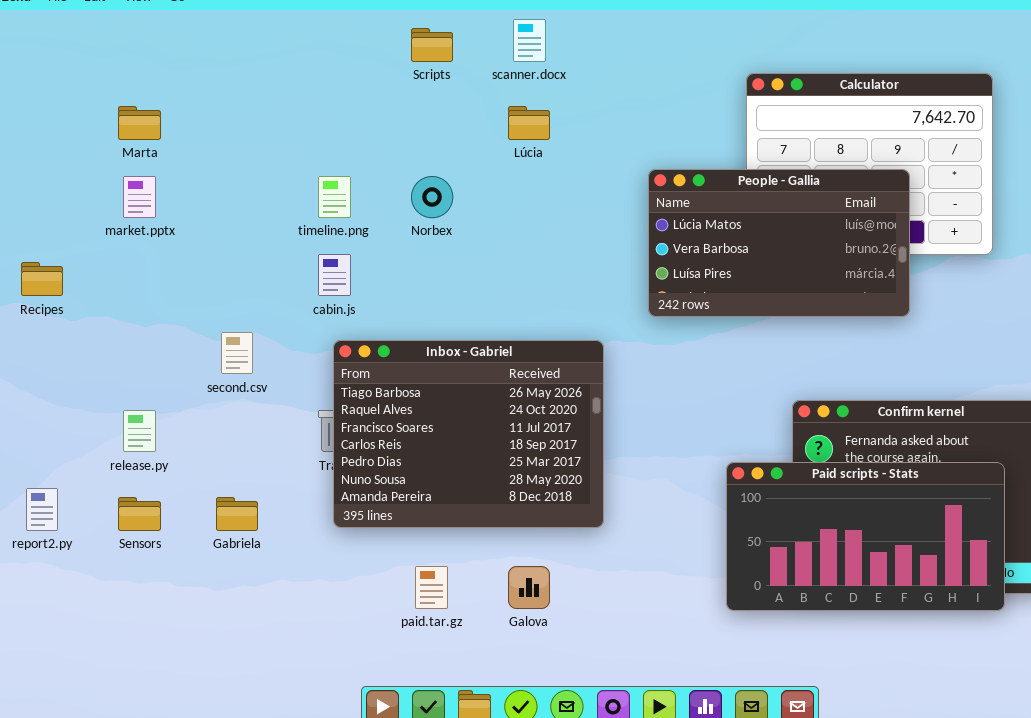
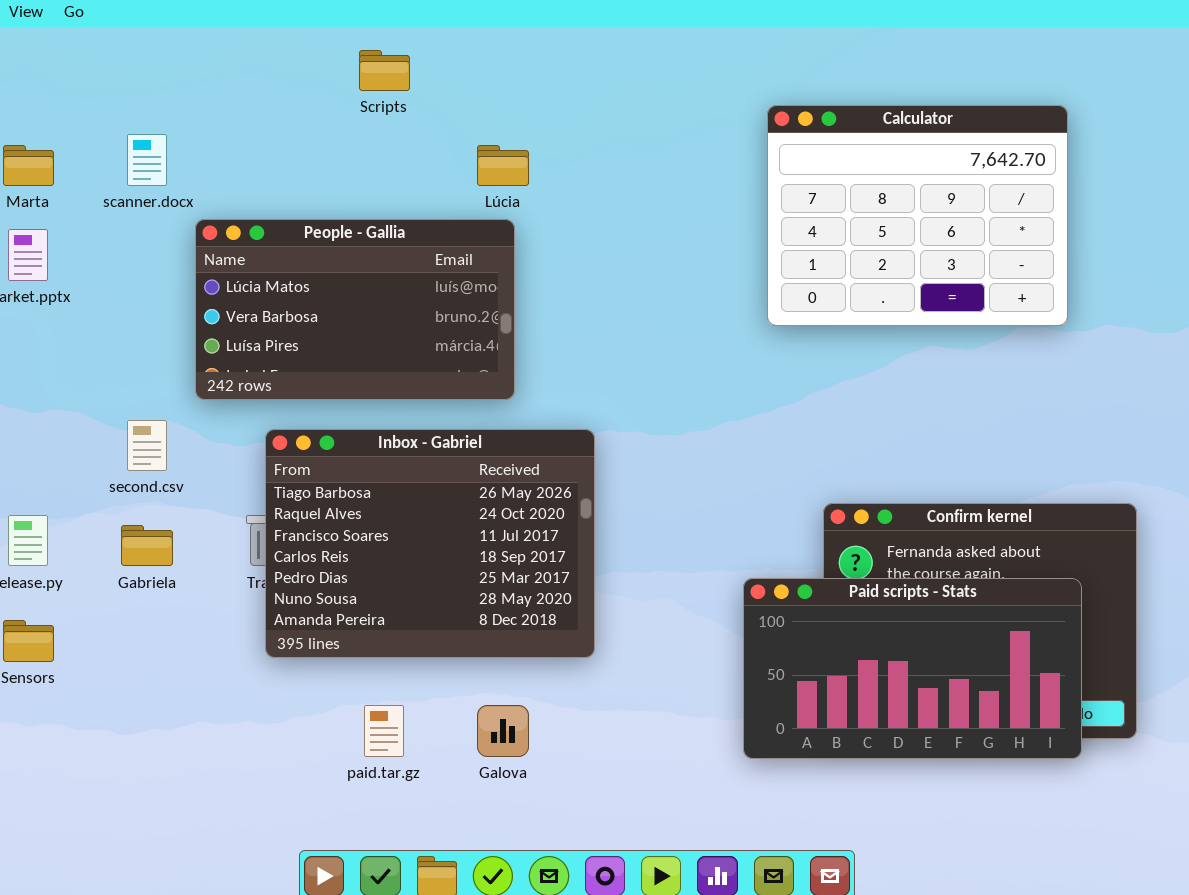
scanner.docx: [513,19,546,62] -> [127,134,167,186], moved
People - Gallia: [648,169,910,317] -> [195,219,515,400], moved
Gabriela: [216,497,258,531] -> [121,525,173,566], moved

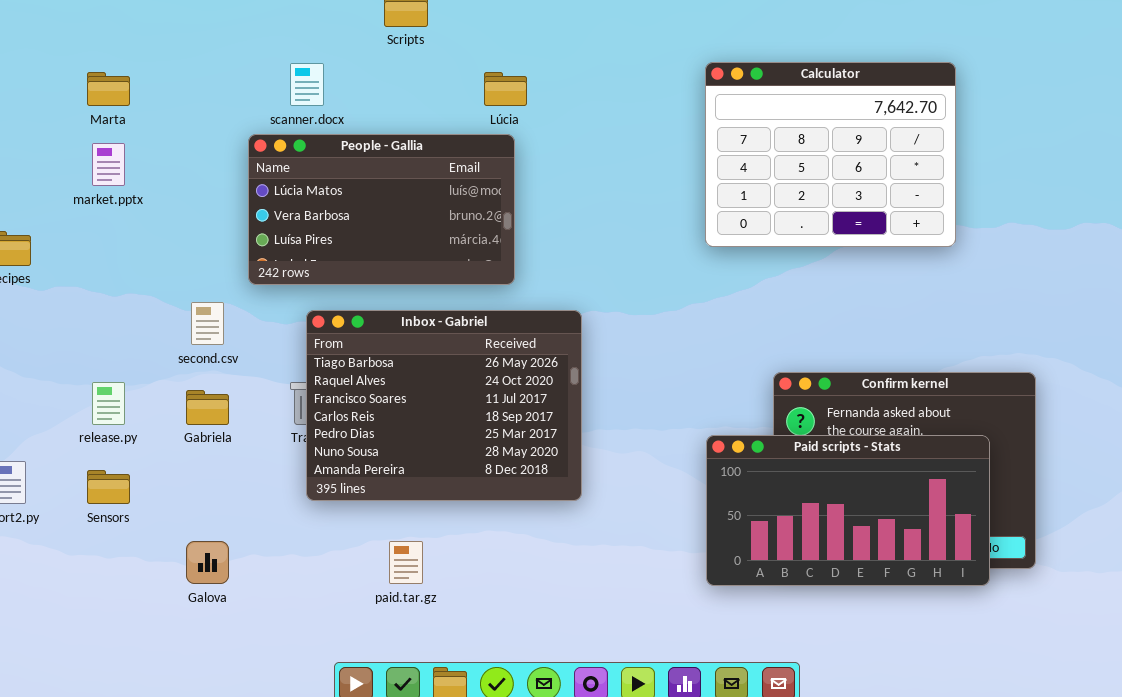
Calculator: [767,105,1068,326] -> [705,62,956,247], moved
scanner.docx: [127,134,167,186] -> [290,63,324,106], moved
Galova: [477,705,529,757] -> [186,541,229,584], moved

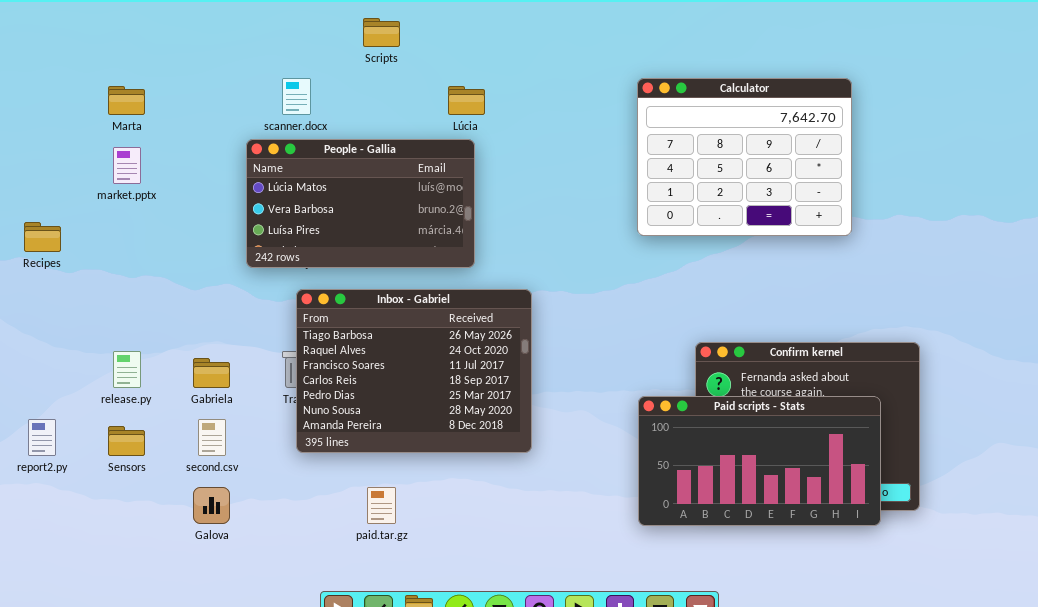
second.csv: [191,302,224,345] -> [198,419,226,456], moved

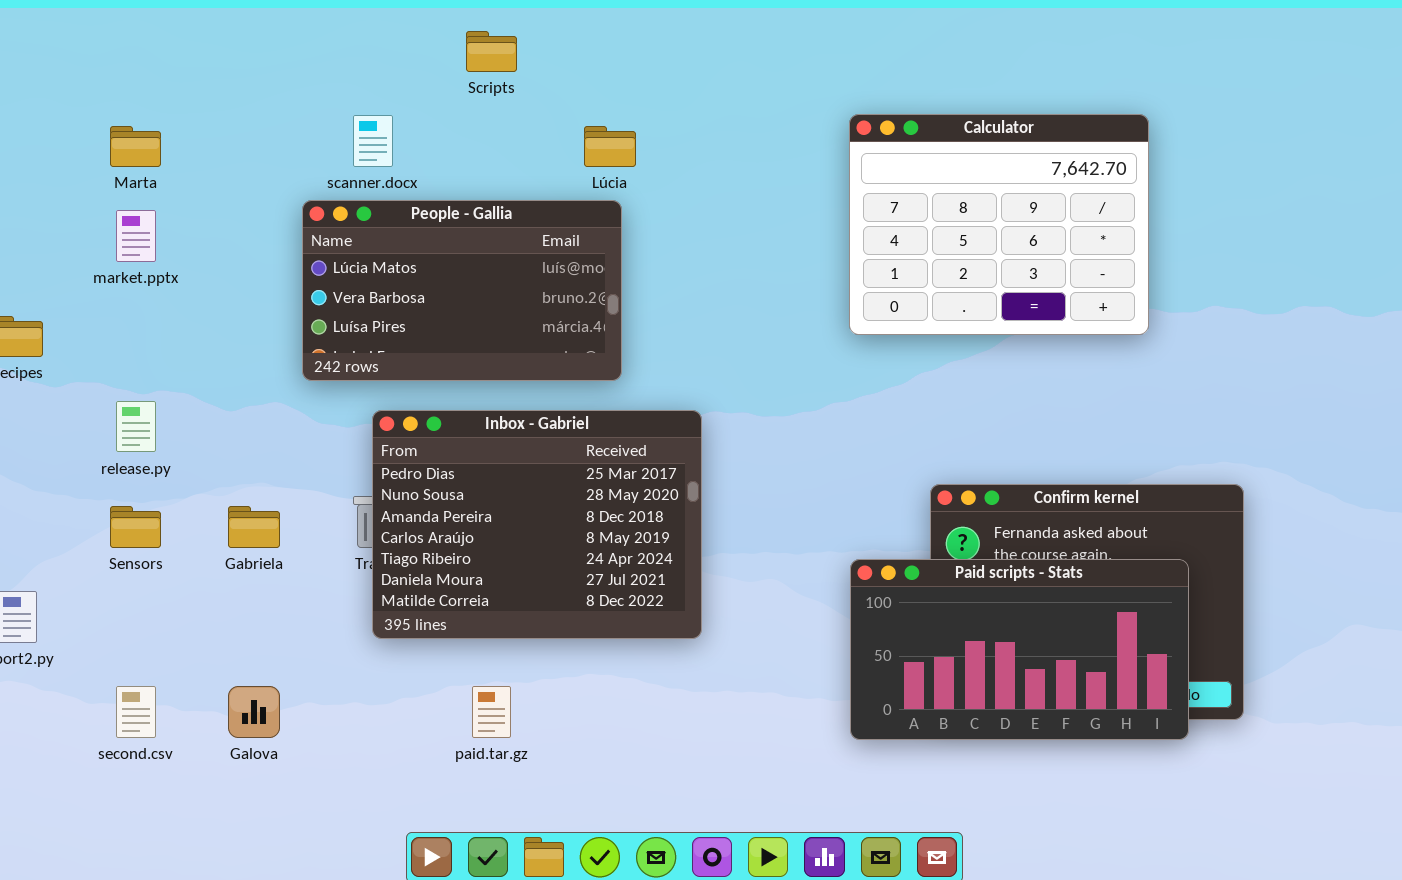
Inbox - Gabriel: [296,289,532,453] -> [372,410,702,639], scrolled down 4 rows
release.py: [113,351,141,388] -> [116,401,156,452], moved
second.csv: [198,419,226,456] -> [116,686,156,738], moved
Sensors: [108,426,145,456] -> [110,506,161,548], moved

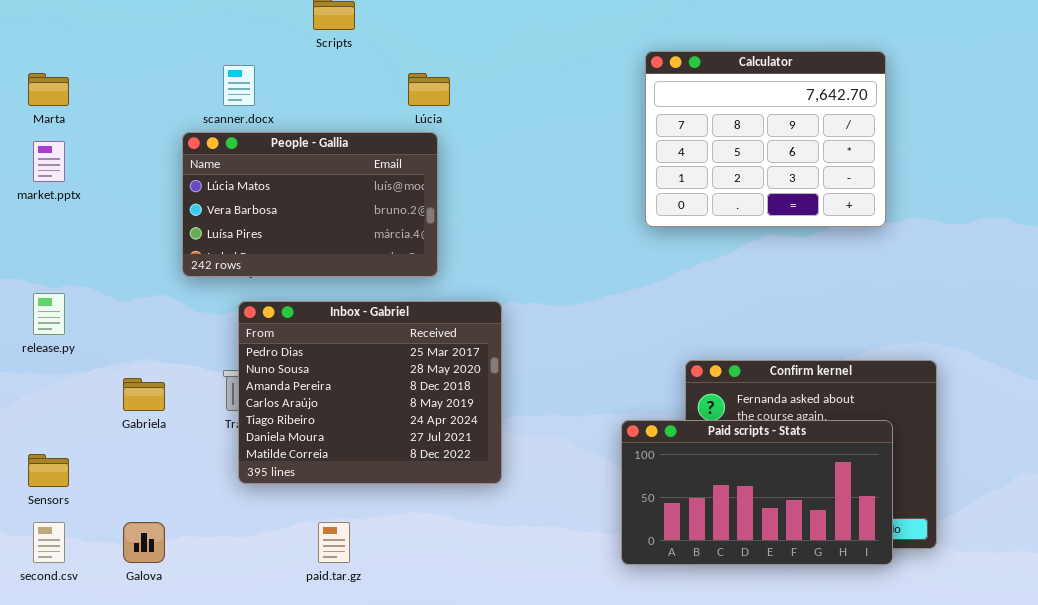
Calculator: [849,114,1149,335] -> [645,51,886,227], moved
Sensors: [110,506,161,548] -> [28,454,69,487], moved

